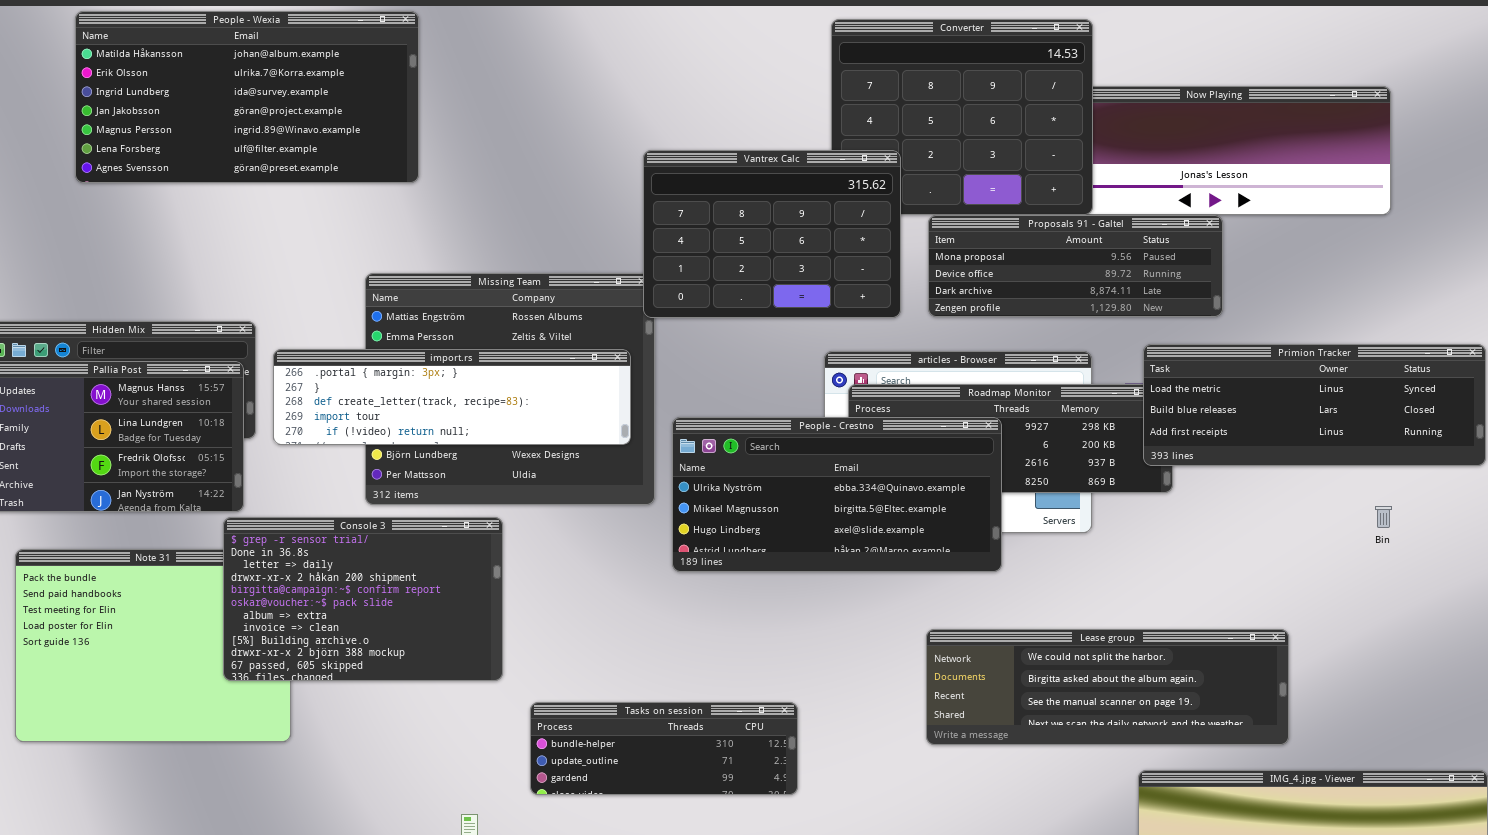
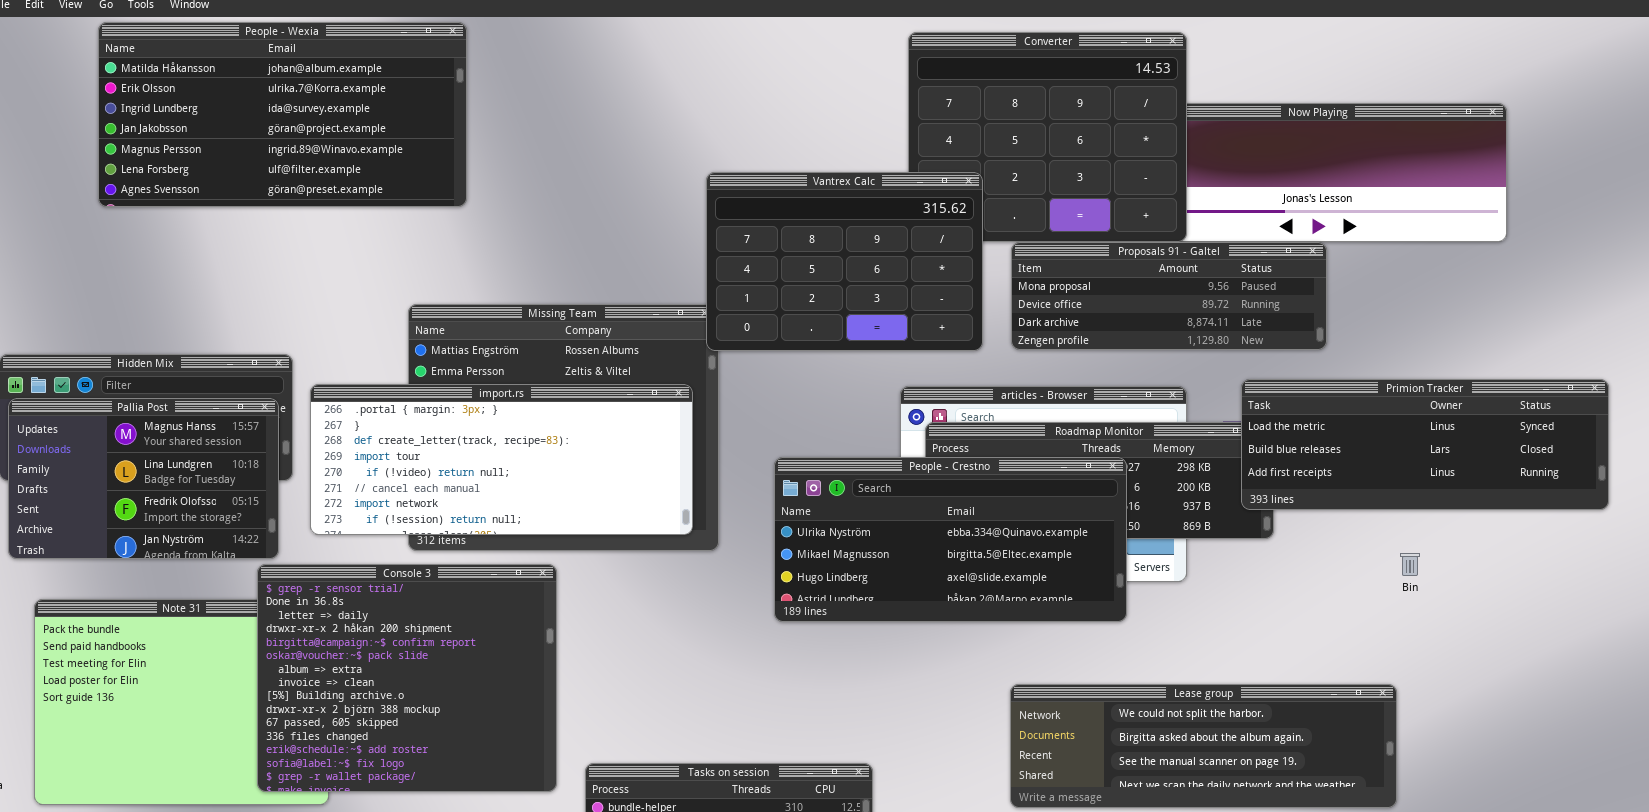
import.rs: [273,349,631,445] -> [310,384,693,535], resized
People - Crestno: [672,417,1002,572] -> [774,457,1127,622], moved
Bin: [1375,506,1392,528] -> [1400,553,1420,576], moved
Console 3: [223,517,503,681] -> [257,564,557,792], resized

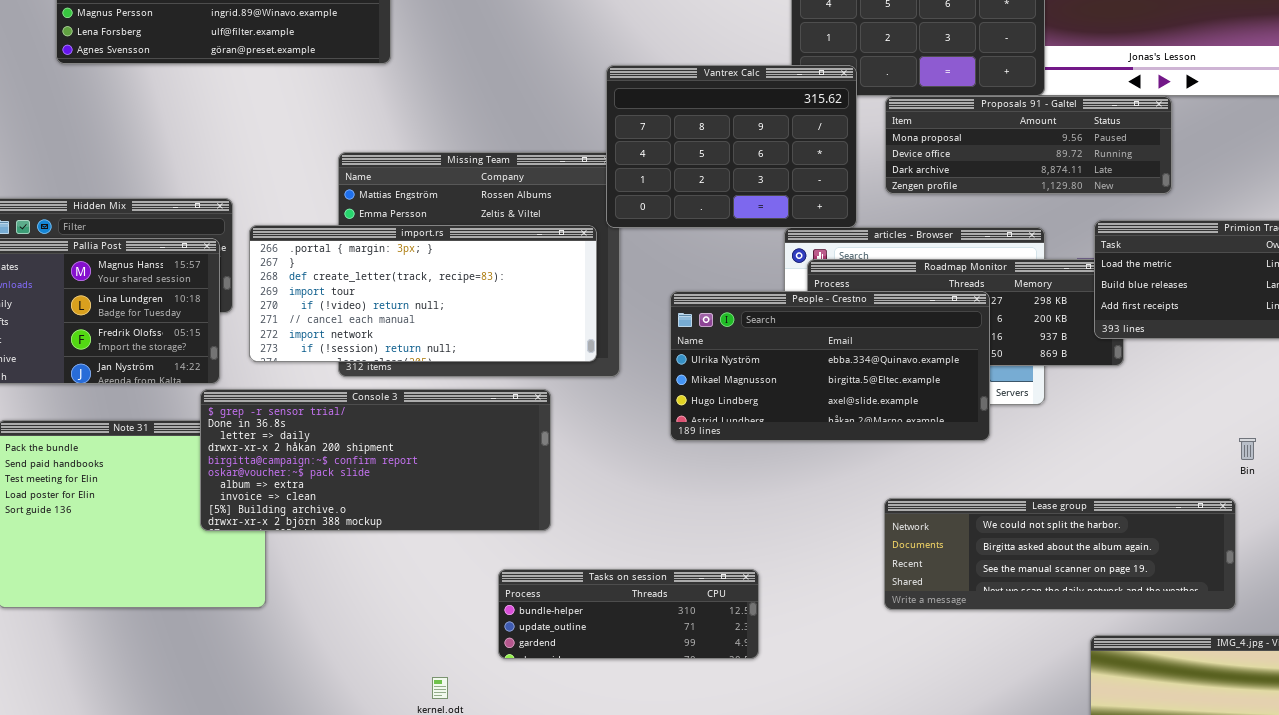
Vantrex Calc: [706,172,983,351] -> [606,65,857,228], moved
Bin: [1400,553,1420,576] -> [1239,438,1256,460], moved
Console 3: [257,564,557,792] -> [200,389,551,531], resized

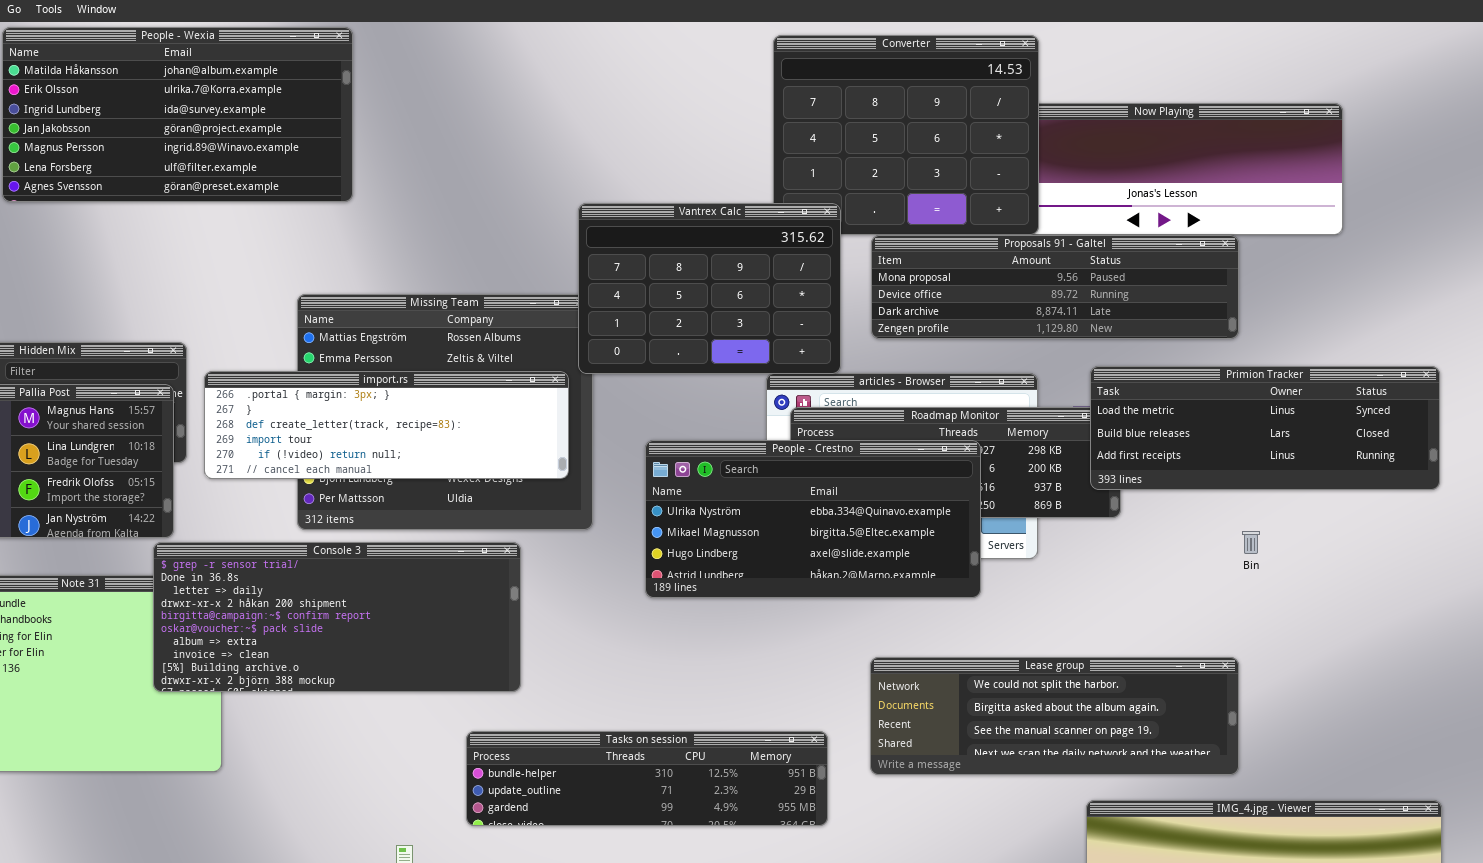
Proposals 91 - Galtel: [885,96,1172,194] -> [871,235,1239,339], resized
import.rs: [249,225,597,362] -> [204,371,569,479], resized
Bin: [1239,438,1256,460] -> [1242,531,1260,554], moved
Tasks on session: [498,569,759,659] -> [466,731,828,826], resized

